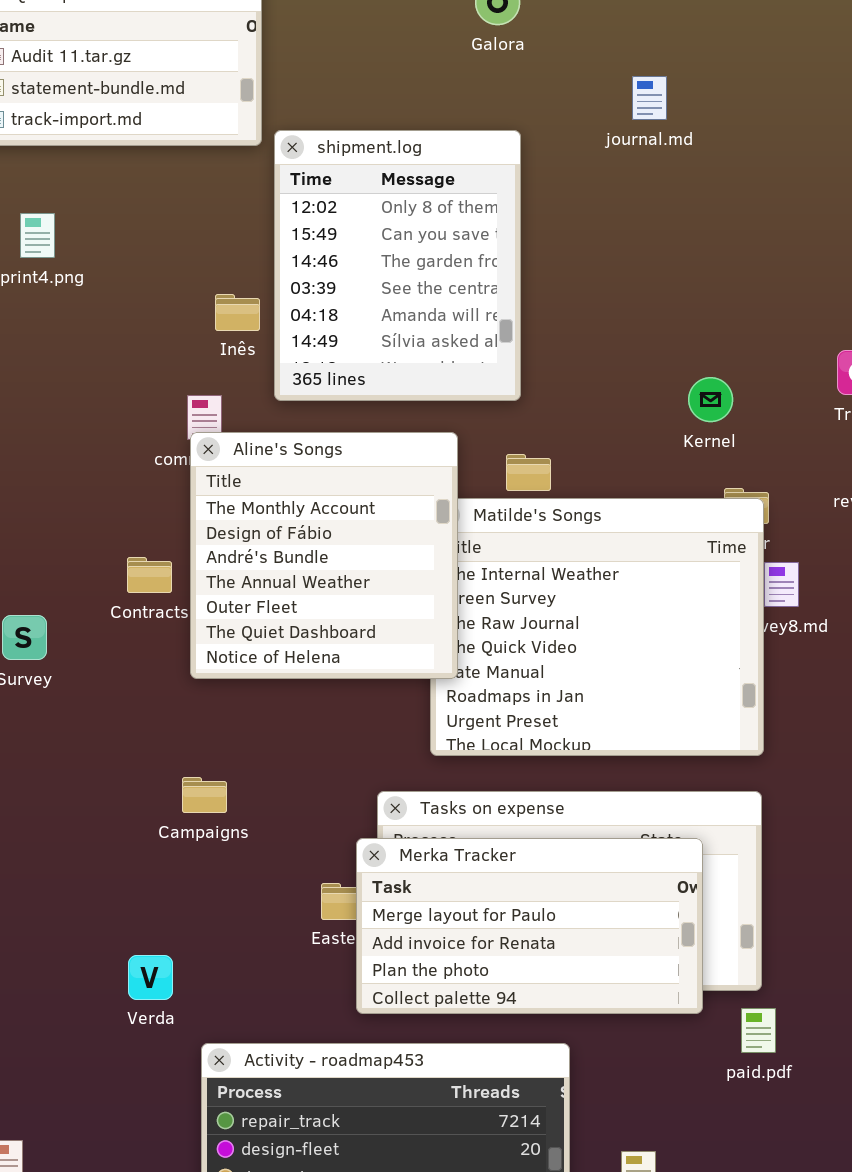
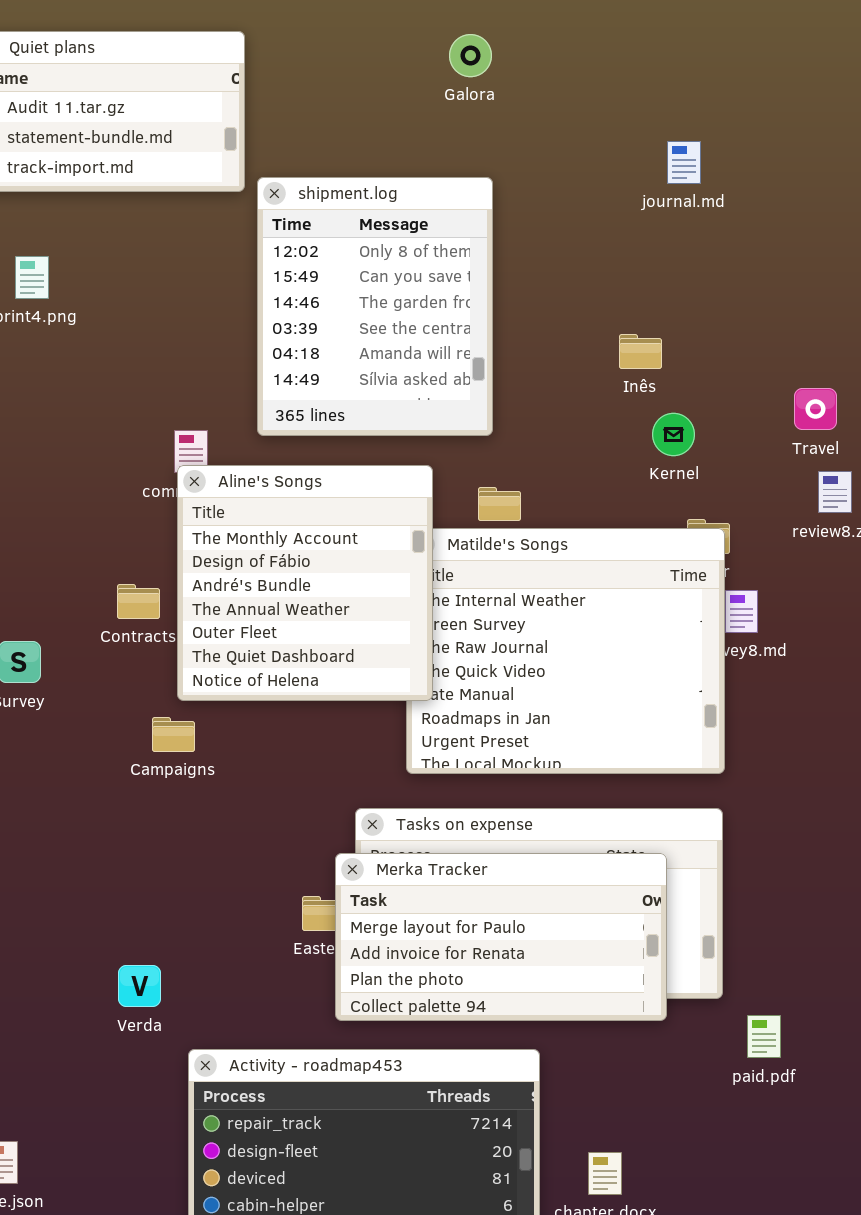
journal.md: [632,76,667,120] -> [667,141,701,184], moved
Inês: [215,294,260,331] -> [619,334,662,369], moved
Campaigns: [182,777,227,813] -> [152,717,195,752], moved
paid.pdf: [741,1008,776,1053] -> [747,1015,781,1058], moved

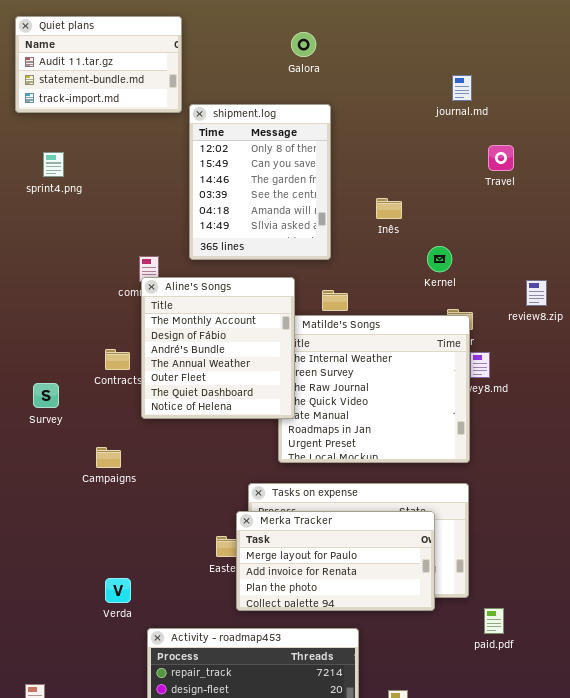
Galora: [449,34,492,77] -> [291,32,316,57], moved
journal.md: [667,141,701,184] -> [452,75,472,101], moved
Inês: [619,334,662,369] -> [376,198,402,219], moved
Travel: [794,388,837,430] -> [488,145,514,171], moved
Campaigns: [152,717,195,752] -> [96,447,121,468], moved

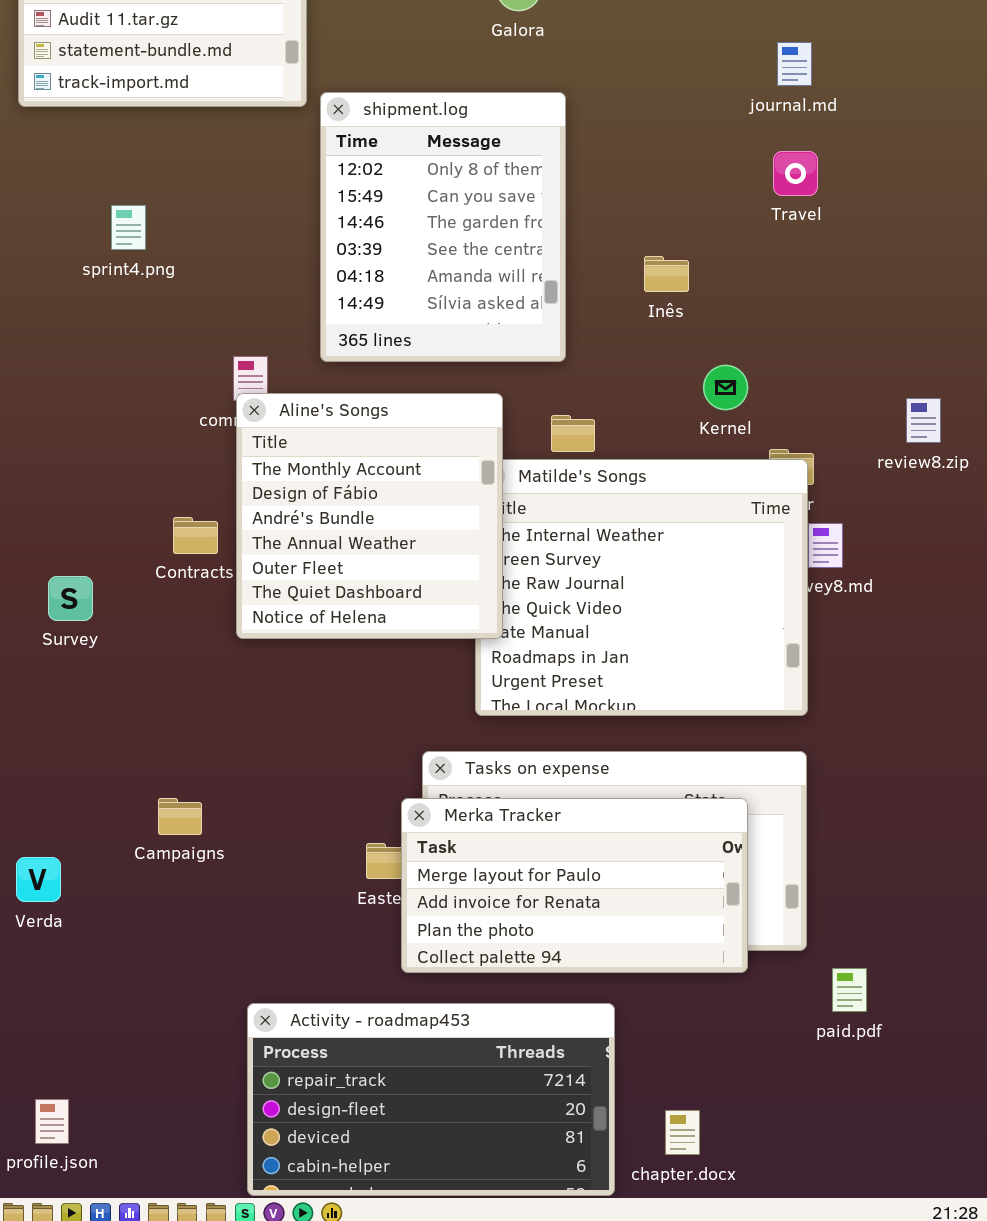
Travel: [488,145,514,171] -> [773,151,818,196], moved
sprint4.png: [43,152,64,177] -> [111,205,146,250], moved
Kernel: [427,246,452,272] -> [703,365,748,410], moved
Campaigns: [96,447,121,468] -> [158,798,202,835], moved
Verda: [105,578,131,603] -> [16,857,61,902], moved

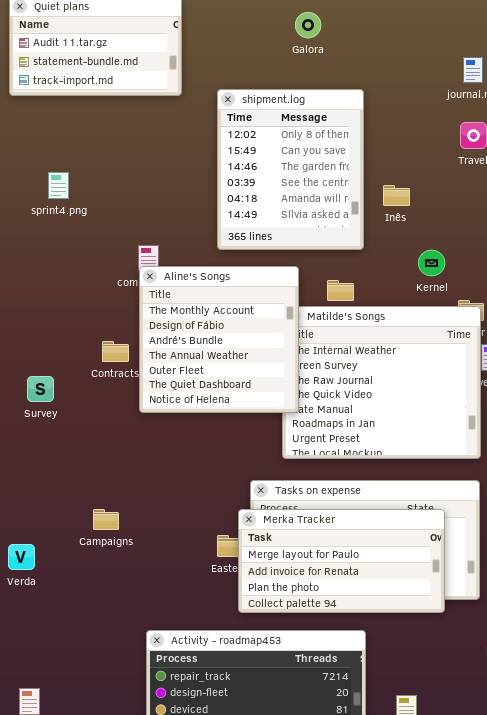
shipment.log: [320,92,566,362] -> [217,89,364,250], moved
sprint4.png: [111,205,146,250] -> [48,172,69,199], moved

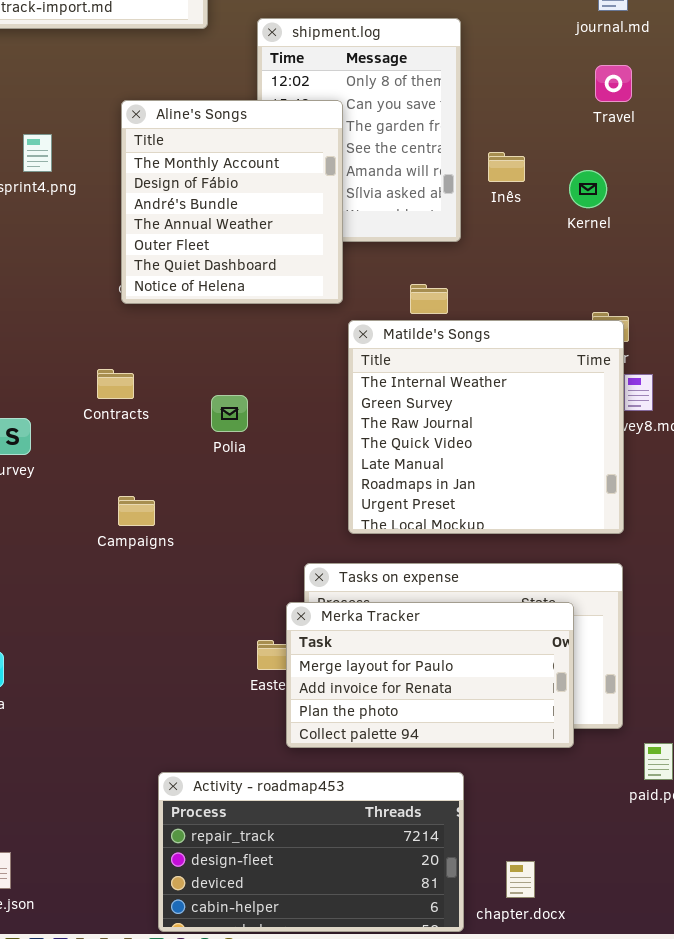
Kernel: [418,250,445,276] -> [569,170,607,208], moved
Aline's Songs: [139,266,299,413] -> [121,100,343,304], moved
Campaigns: [93,509,119,530] -> [118,496,155,526], moved

